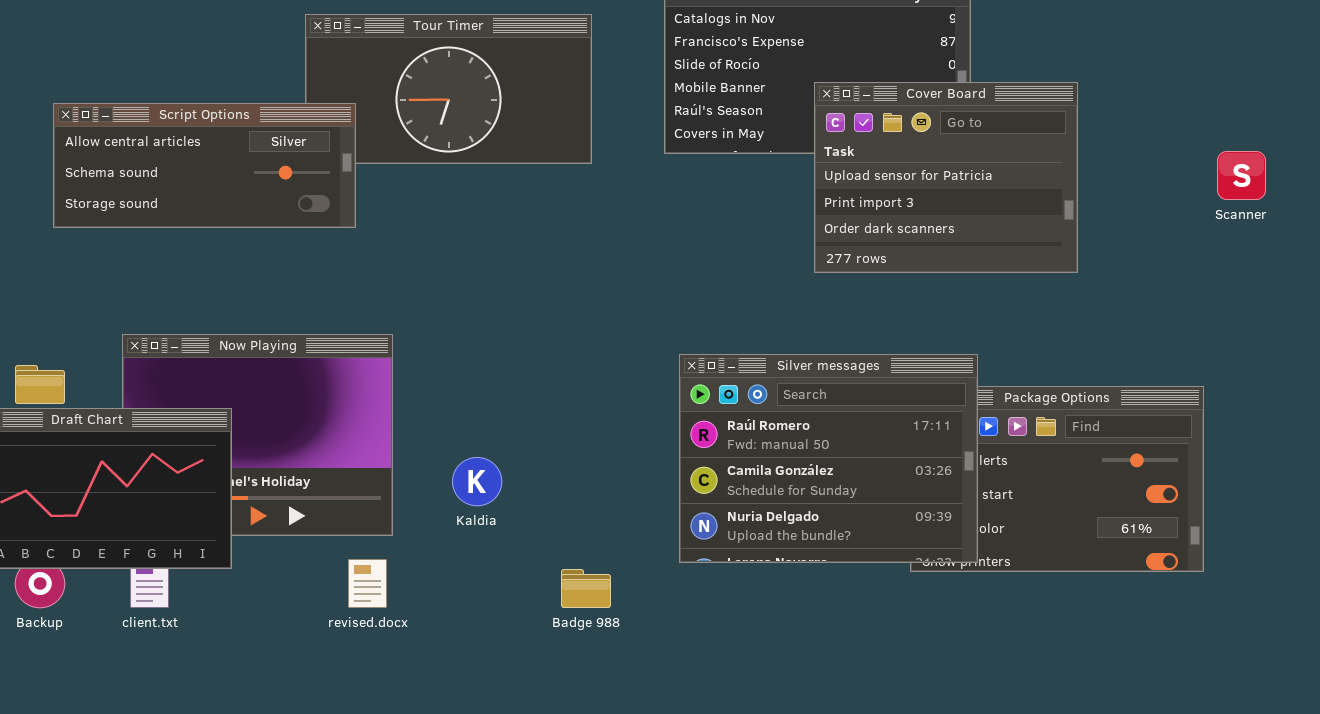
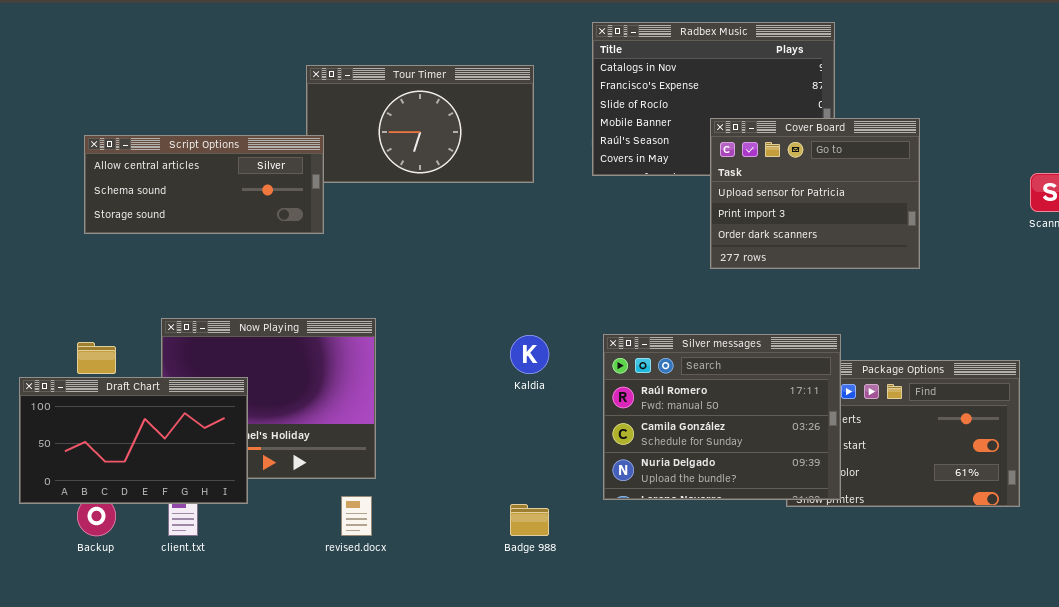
Script Options: [53,103,356,228] -> [84,135,324,234], moved
Kaldia: [452,457,502,506] -> [510,335,549,374], moved

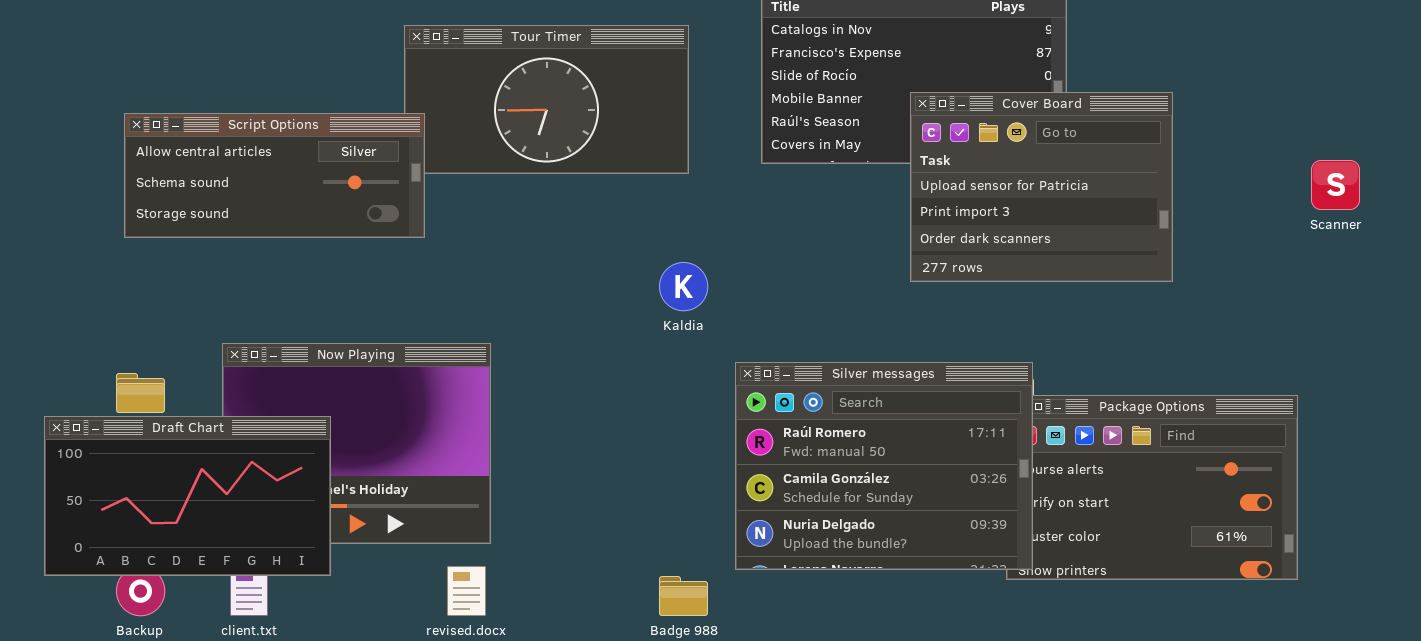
Silver messages: [603,334,841,500] -> [735,362,1033,570], moved
Kaldia: [510,335,549,374] -> [659,262,708,311], moved

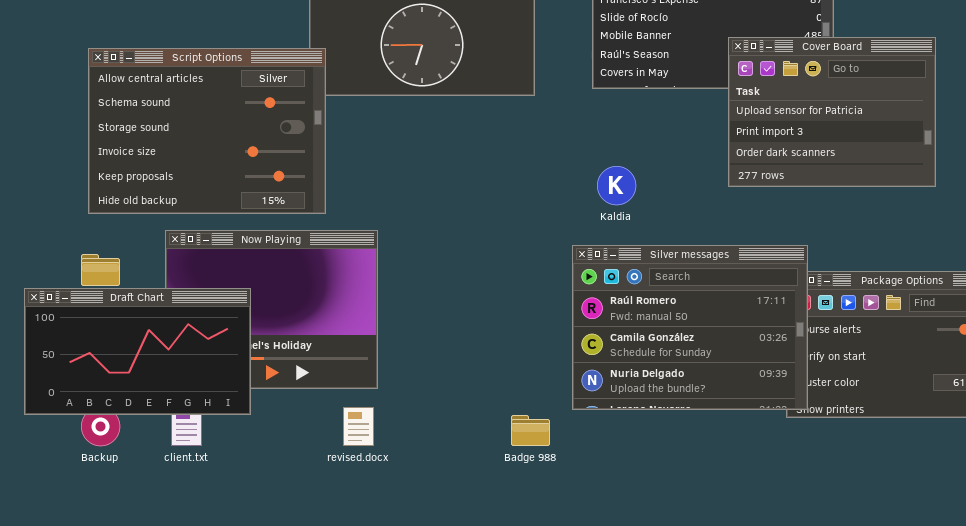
Cover Board: [910,92,1173,282] -> [728,37,936,187], moved
Script Options: [124,113,425,238] -> [88,48,326,214], resized
Kaldia: [659,262,708,311] -> [597,166,636,205], moved

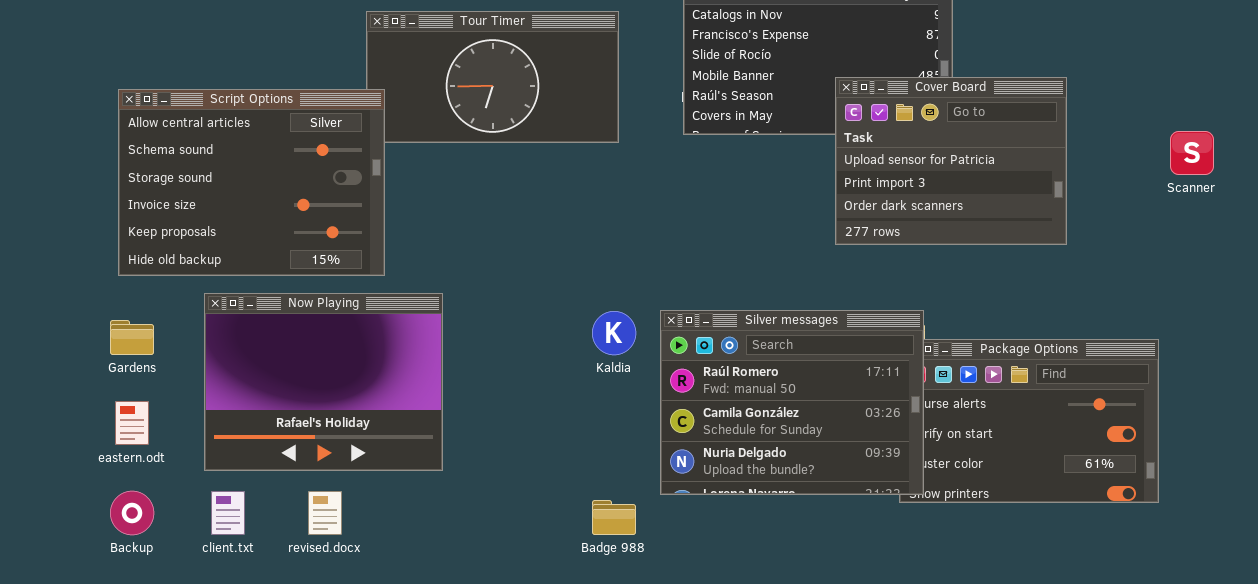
Kaldia: [597,166,636,205] -> [592,311,636,355], moved
Draft Chart: [24,288,251,415] -> none, closed
revised.docx: [343,407,374,446] -> [308,491,342,535], moved

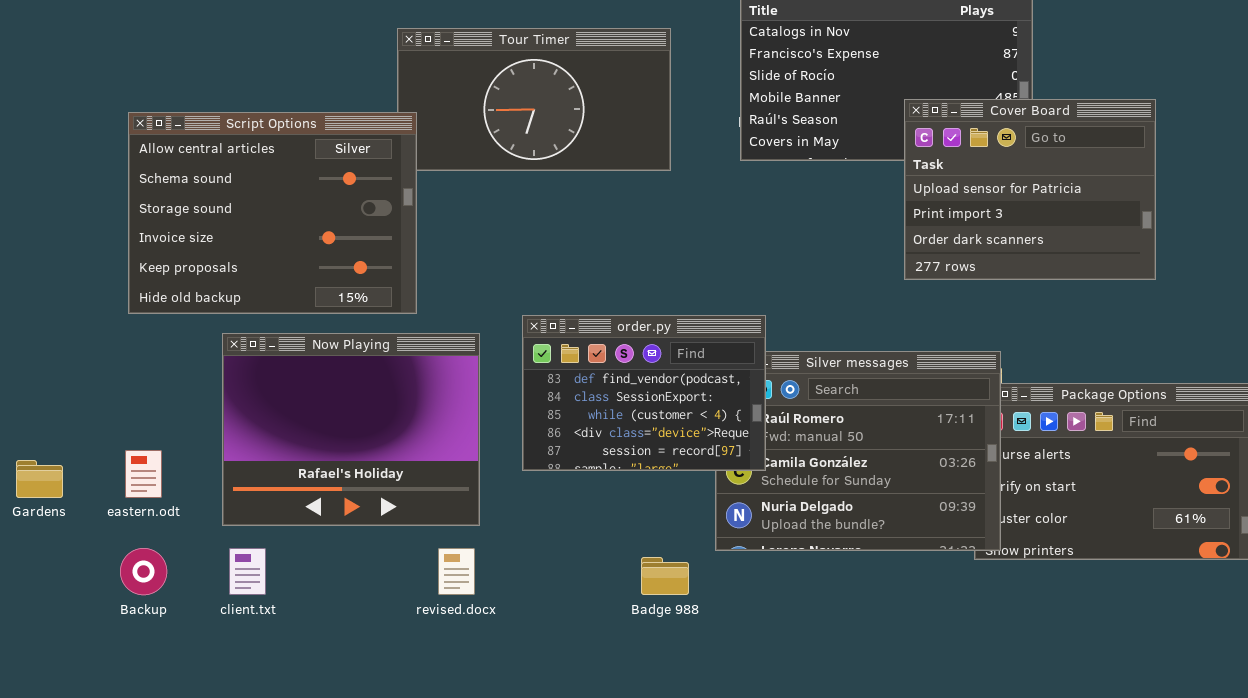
order.py: none -> [522,315,766,471], opened
Gardens: [110,320,154,355] -> [16,460,63,498], moved
revised.docx: [308,491,342,535] -> [438,548,475,595], moved

